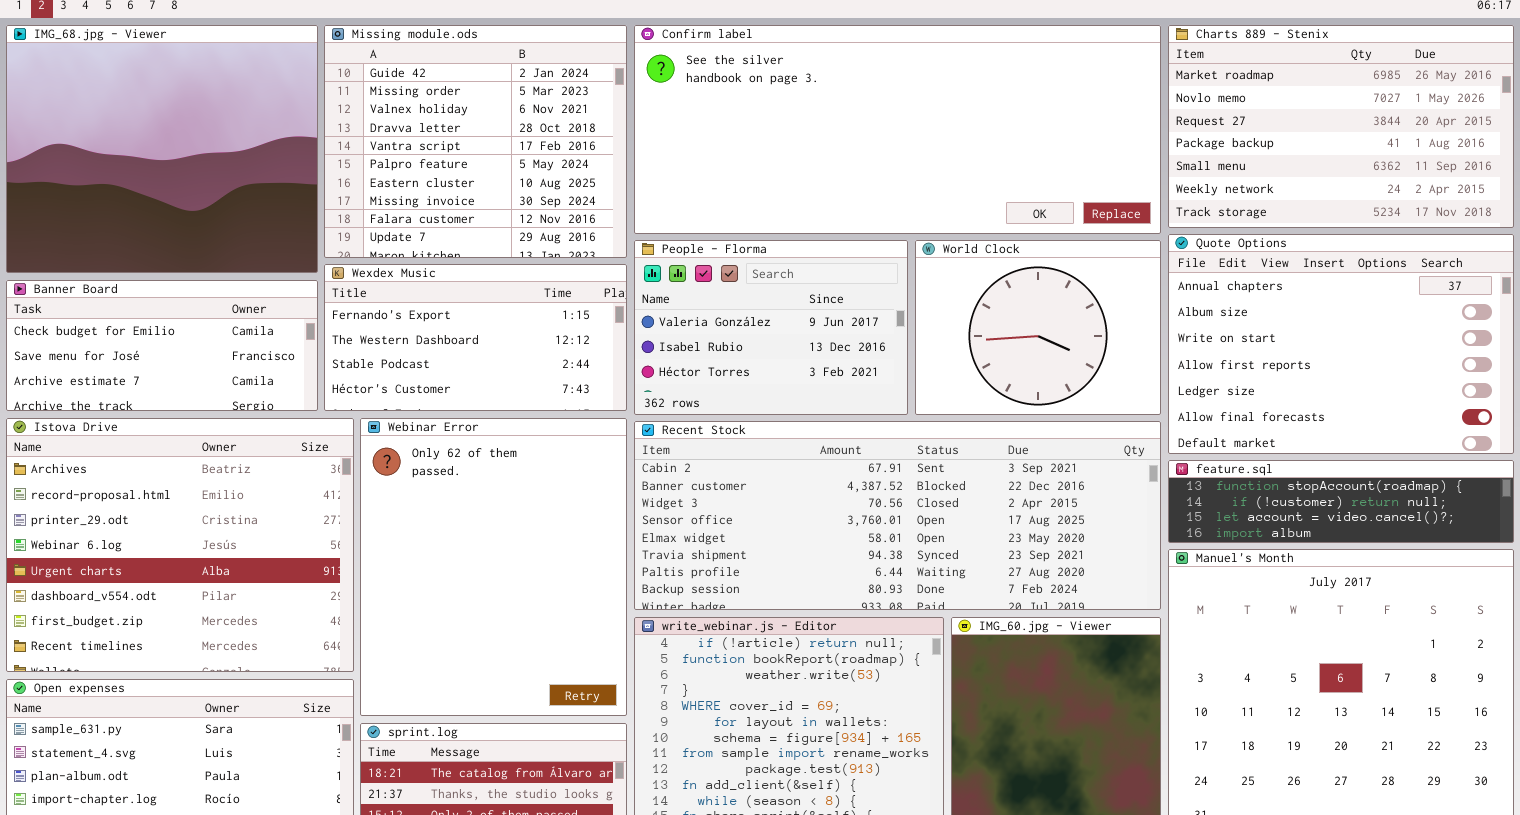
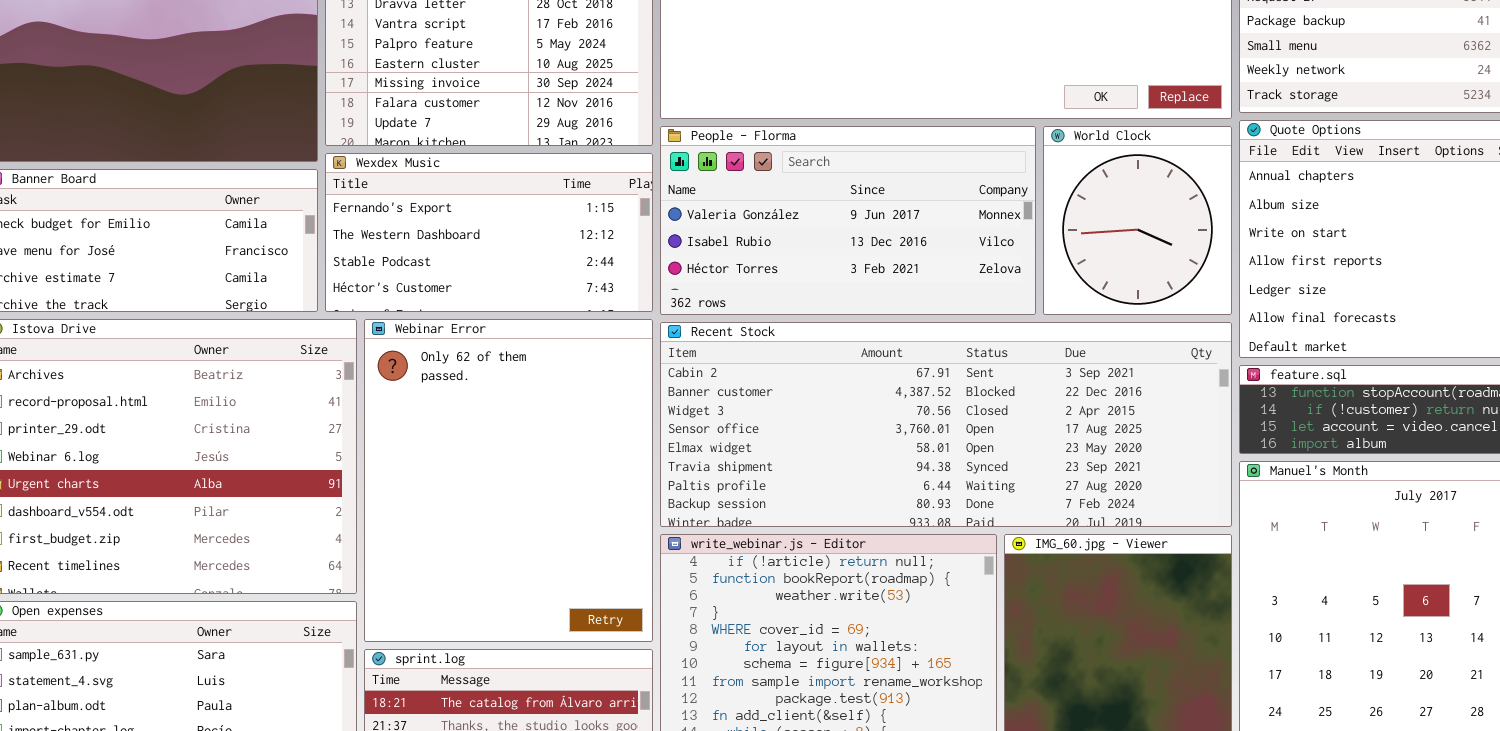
People - Florma: [634,240,908,415] -> [660,126,1036,315], resized
World Clock: [915,240,1161,415] -> [1043,126,1232,315], resized

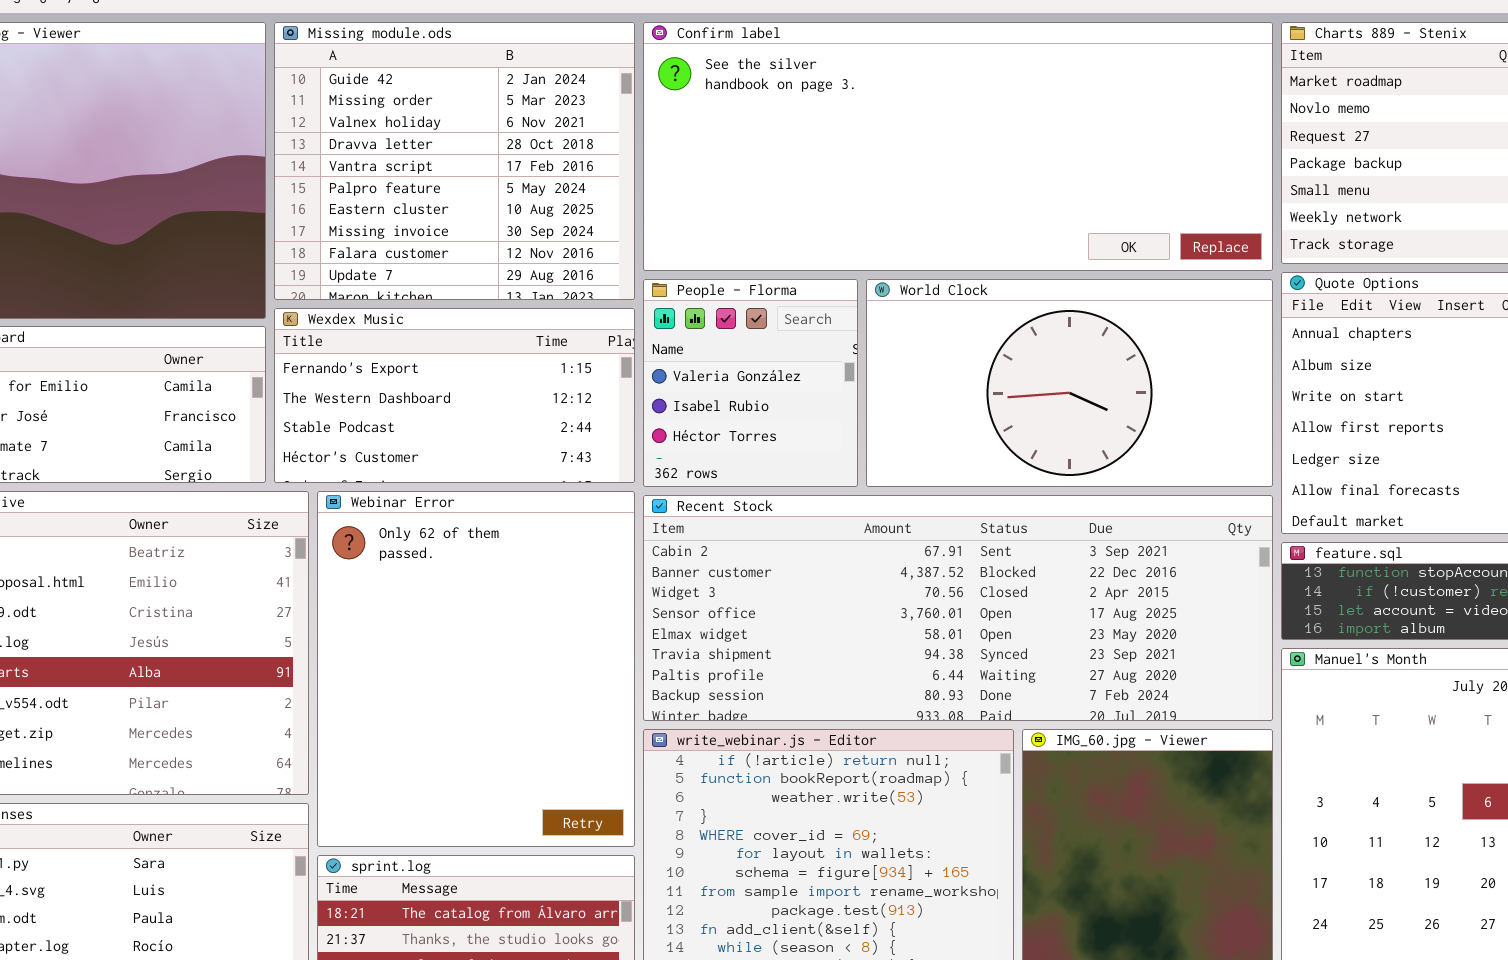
People - Florma: [660,126,1036,315] -> [643,279,858,487], resized
World Clock: [1043,126,1232,315] -> [866,279,1273,487], resized

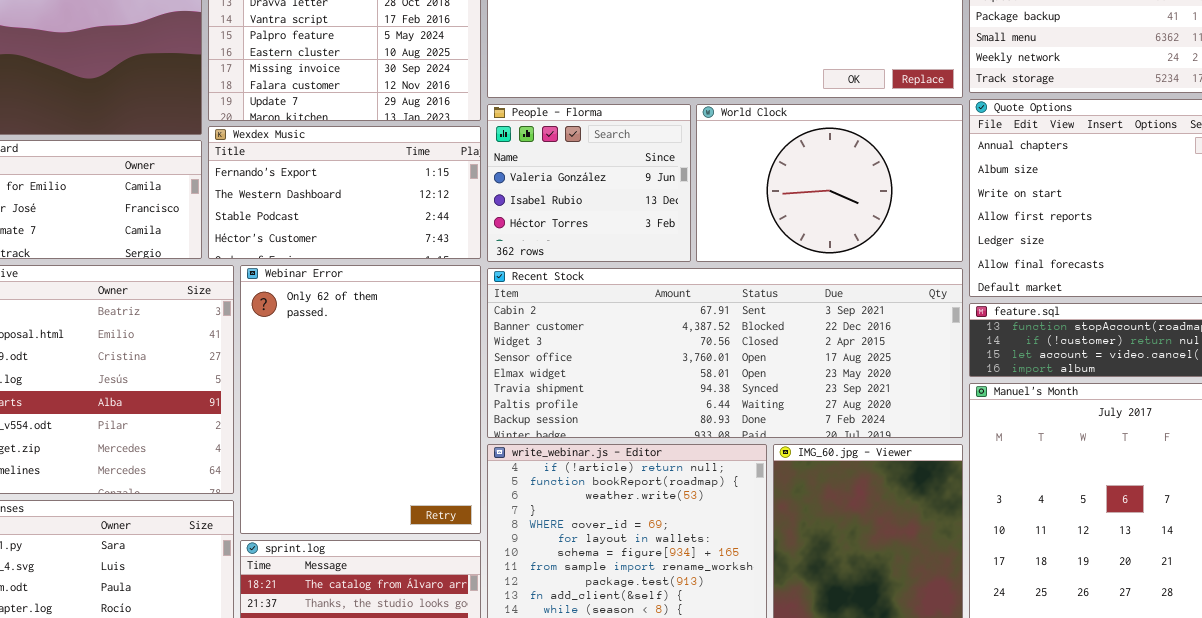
People - Florma: [643,279,858,487] -> [487,104,691,262], resized
World Clock: [866,279,1273,487] -> [696,104,963,262], resized

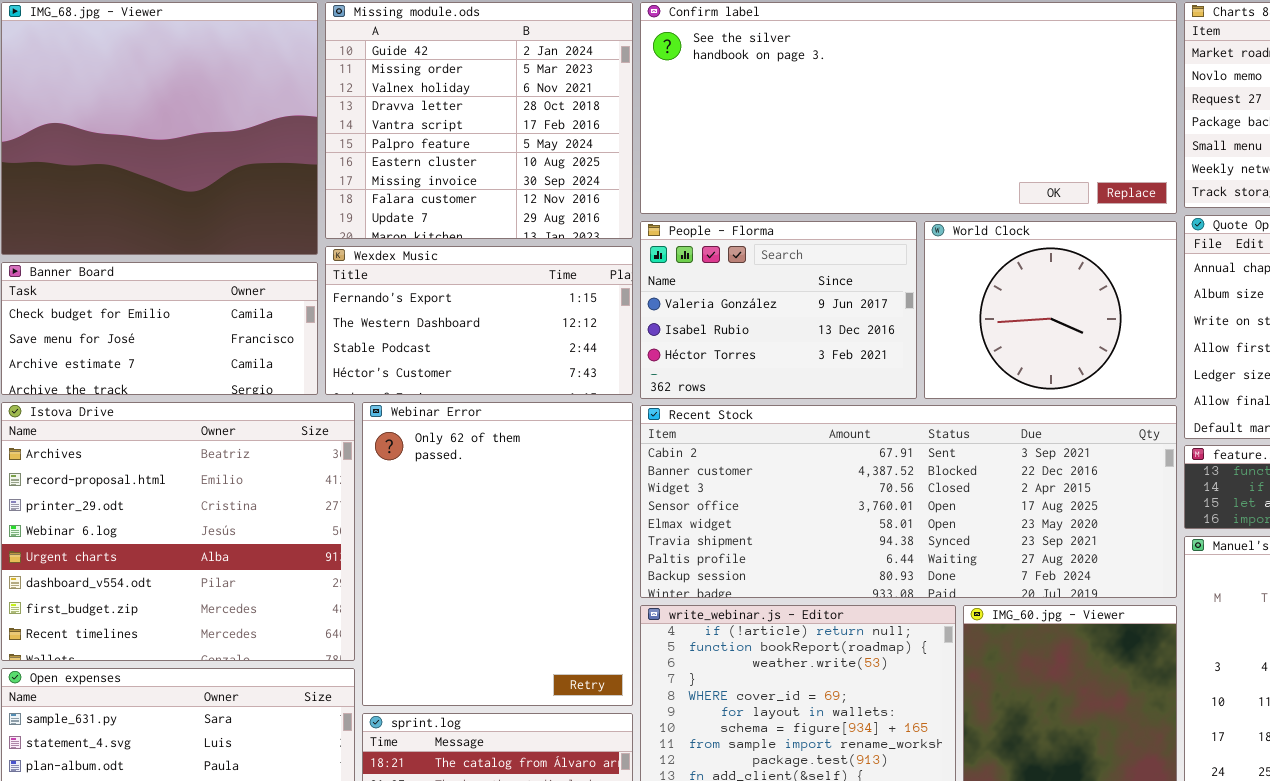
People - Florma: [487,104,691,262] -> [640,221,917,399], resized
World Clock: [696,104,963,262] -> [924,221,1177,399], resized

